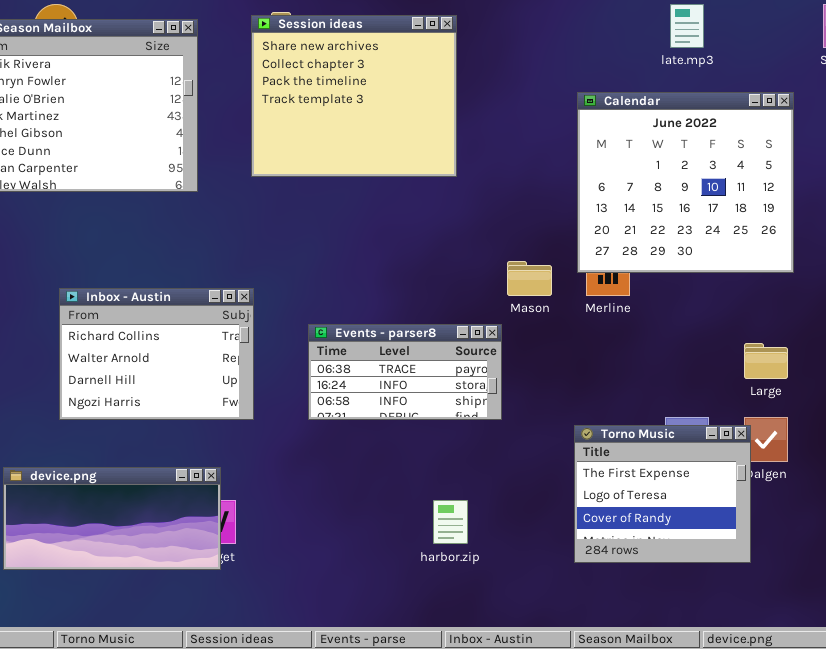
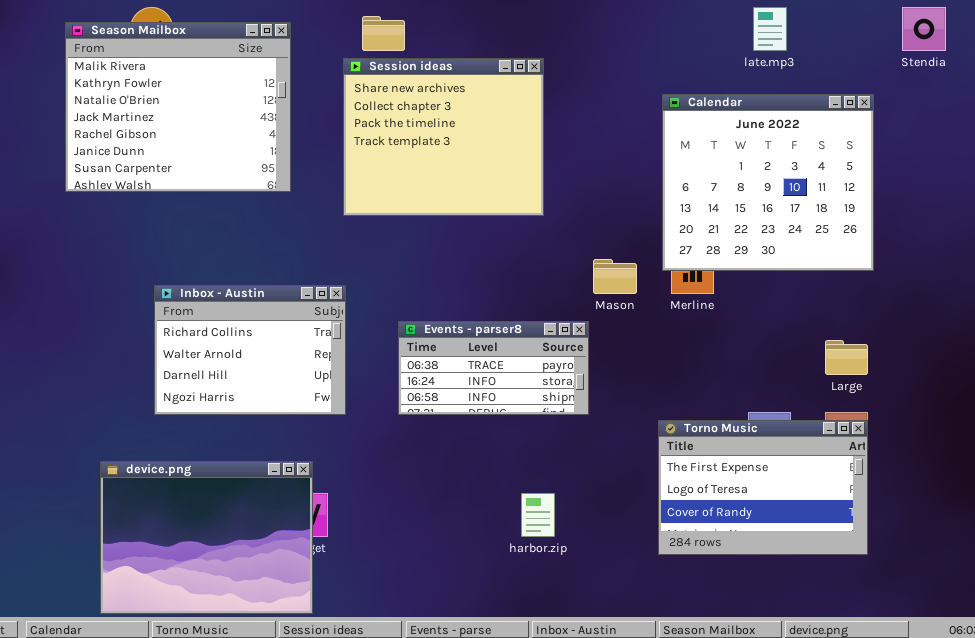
Session ideas: [251,15,457,177] -> [343,58,544,216], moved
Torno Music: [574,425,751,563] -> [658,420,868,555], resized
device.png: [3,467,221,570] -> [100,461,313,614], resized

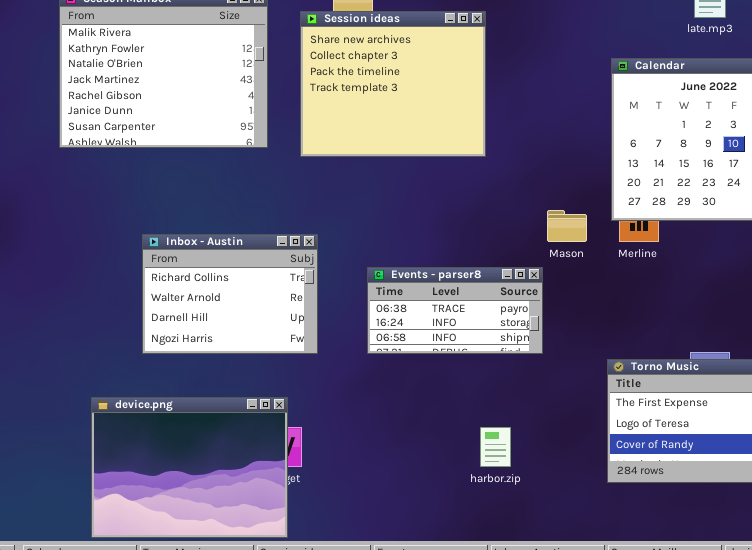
Session ideas: [343,58,544,216] -> [300,11,486,157], moved

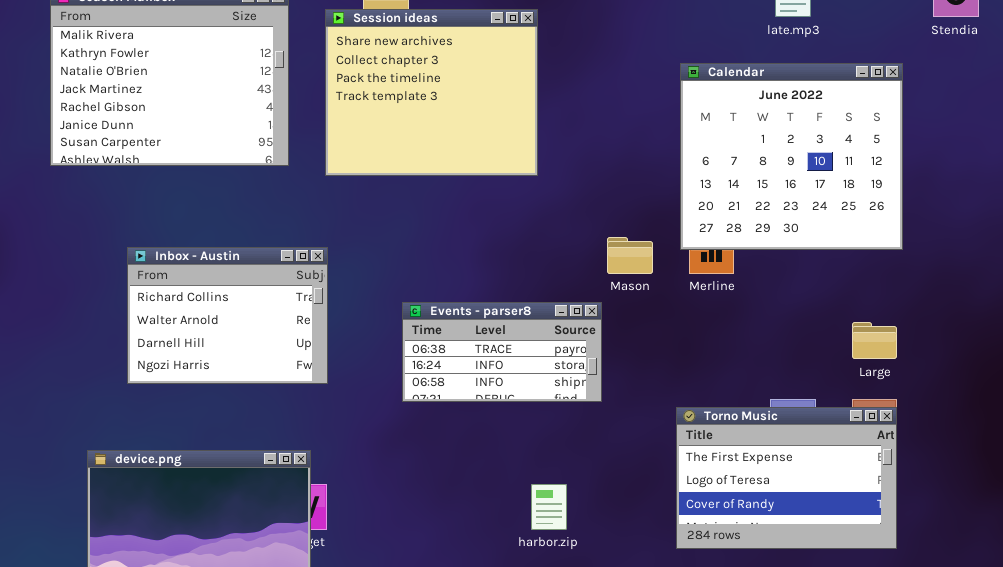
Inbox - Austin: [142,234,318,354] -> [127,247,328,384], moved

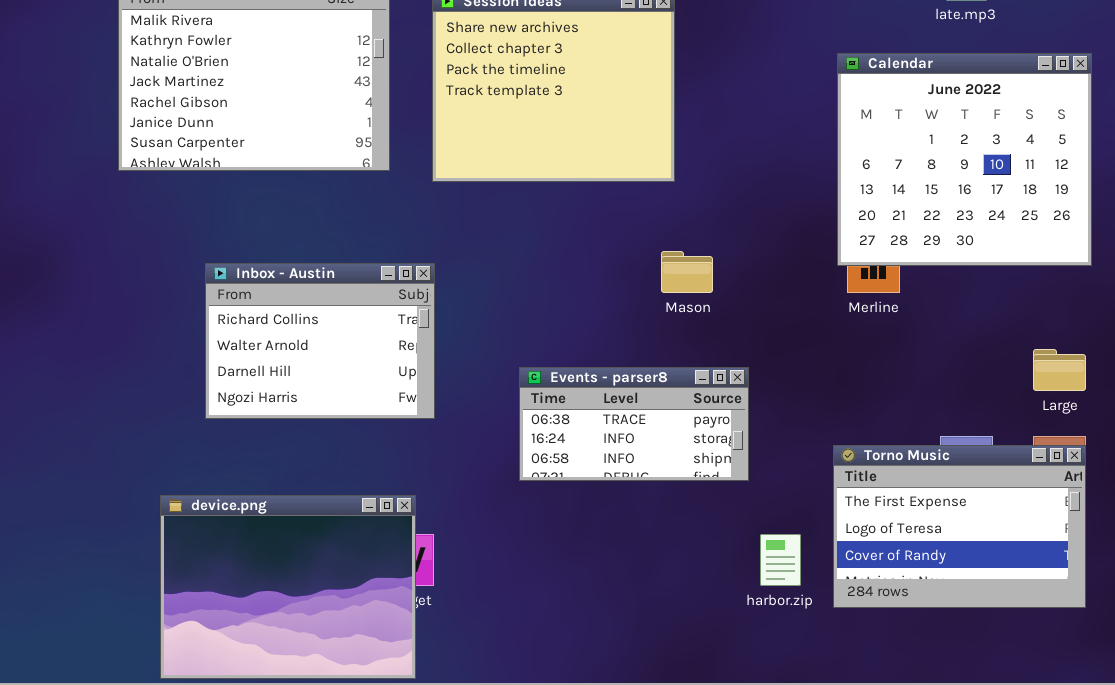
Mason: [607,237,653,274] -> [661,251,713,293], moved
Events - parser8: [402,302,602,402] -> [519,367,749,481], moved
harbor.zip: [531,484,567,530] -> [760,534,801,586], moved

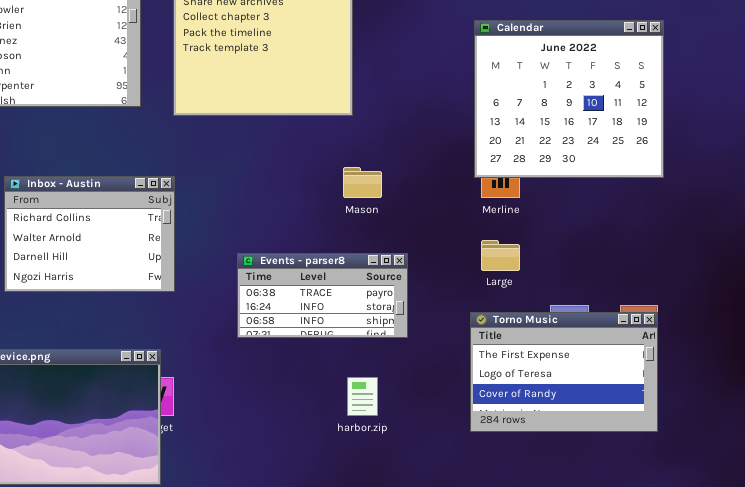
Large: [1033,349,1086,391] -> [481,240,520,271], moved
harbor.zip: [760,534,801,586] -> [347,377,378,416], moved

